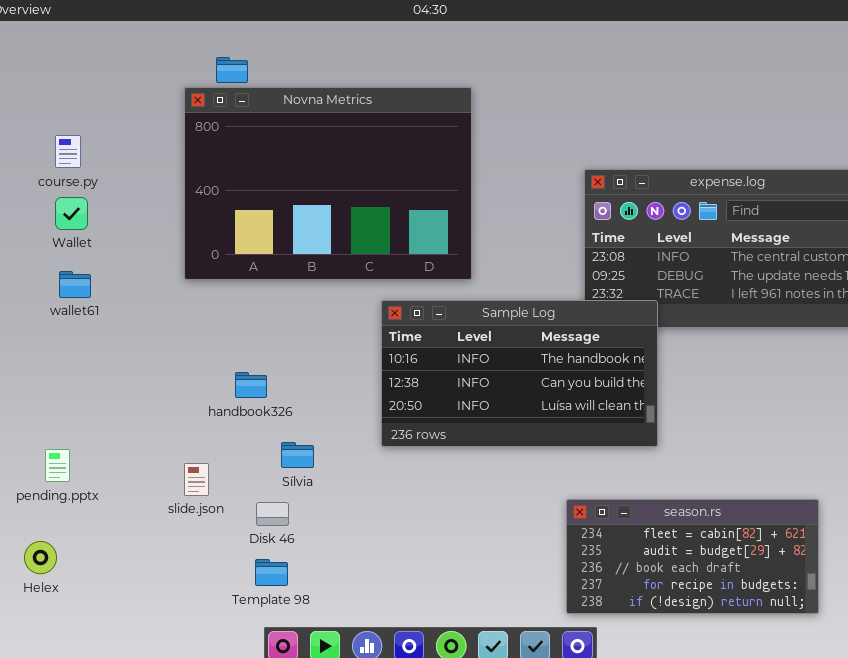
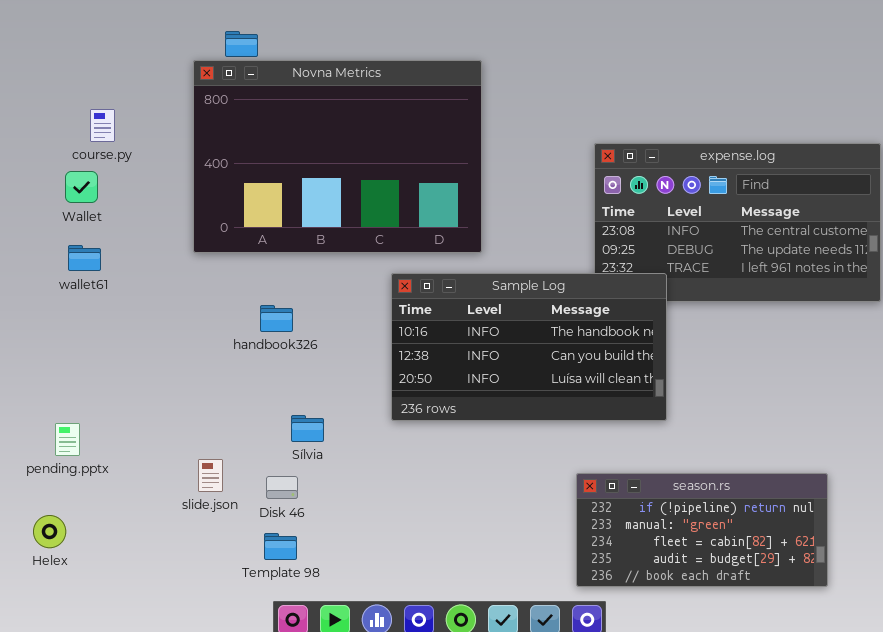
course.py: [55,135,81,168] -> [90,109,115,142], moved
handbook326: [235,372,267,398] -> [260,305,293,332], moved
slide.json: [184,463,209,496] -> [198,459,223,492], moved
season.rs: [566,499,819,614] -> [576,473,828,587], scrolled up 2 rows

